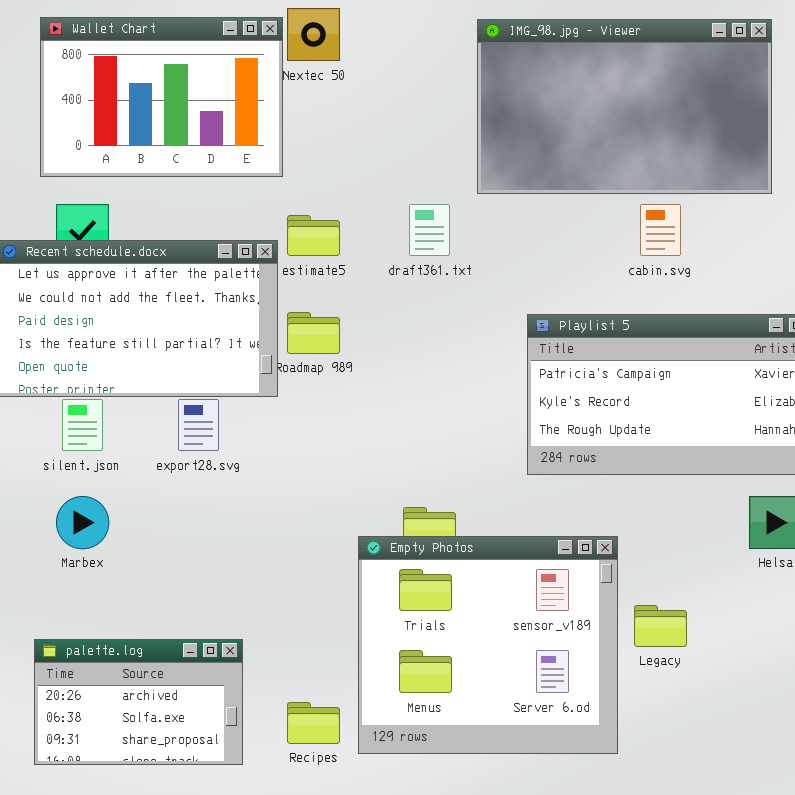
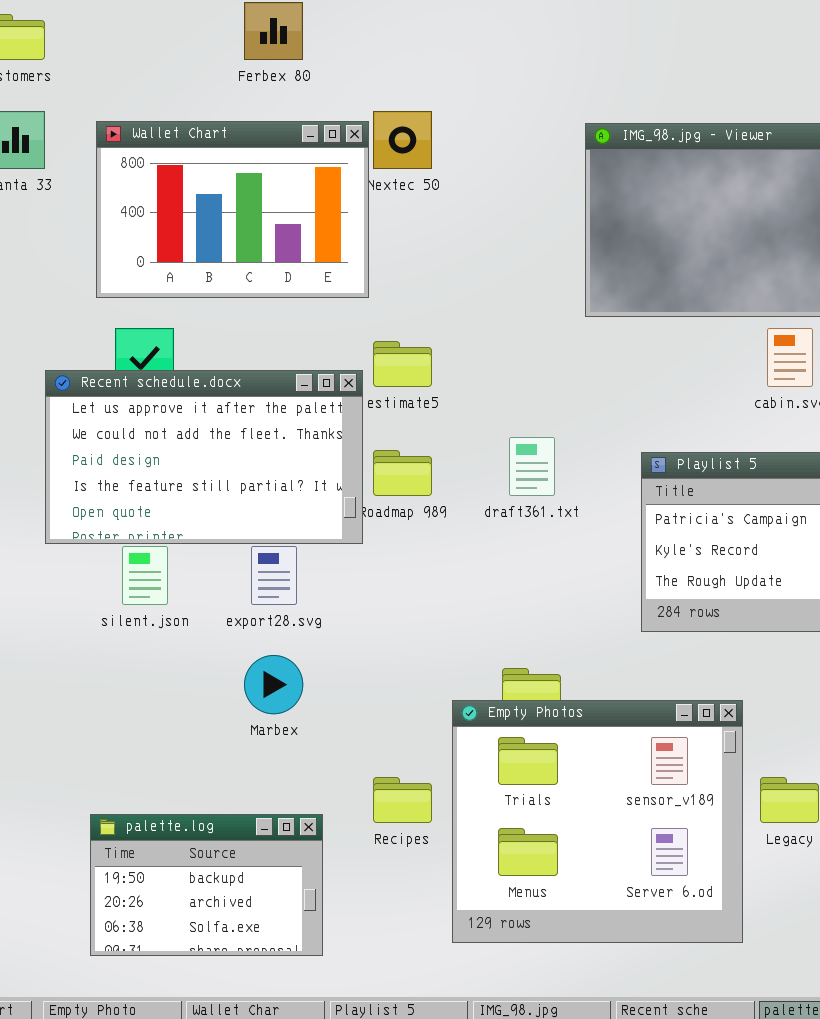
draft361.txt: [409,204,450,256] -> [509,437,555,496], moved
Marbex: [56,496,109,549] -> [244,655,303,714], moved
palette.log: [34,639,243,765] -> [90,814,323,956], scrolled up 1 row
Recipes: [287,702,340,744] -> [373,777,432,823], moved

